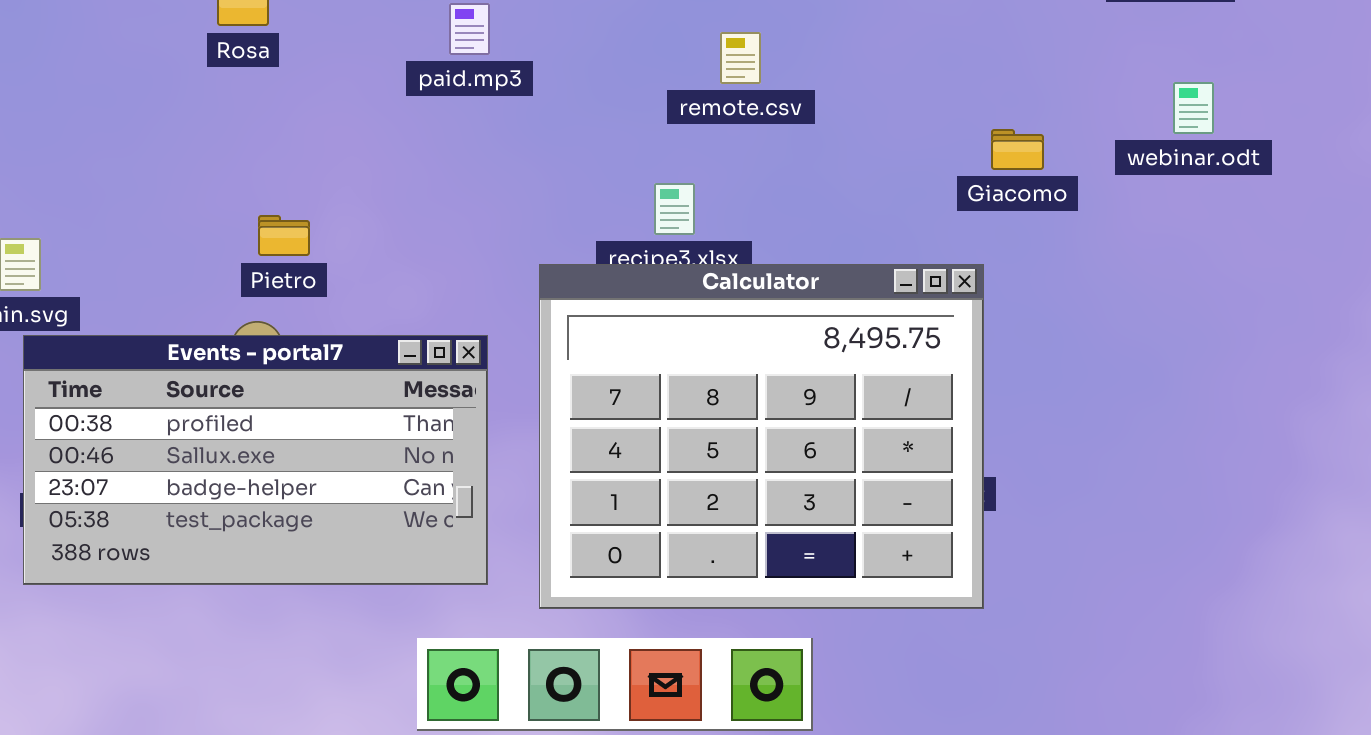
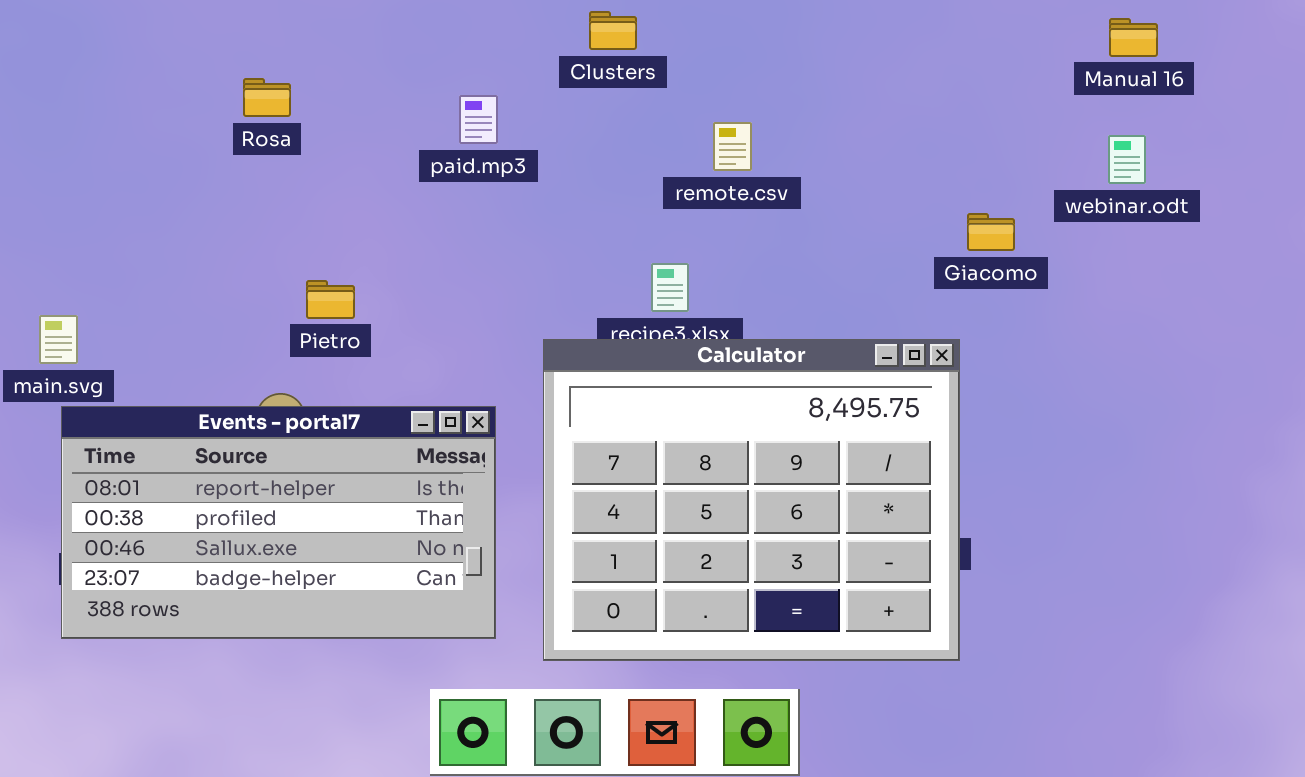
webinar.odt: [1173,82,1214,134] -> [1108,135,1146,184], moved
Pietro: [258,215,310,256] -> [306,280,355,319], moved
Events - portal7: [23,335,488,585] -> [61,406,496,639], scrolled up 1 row

